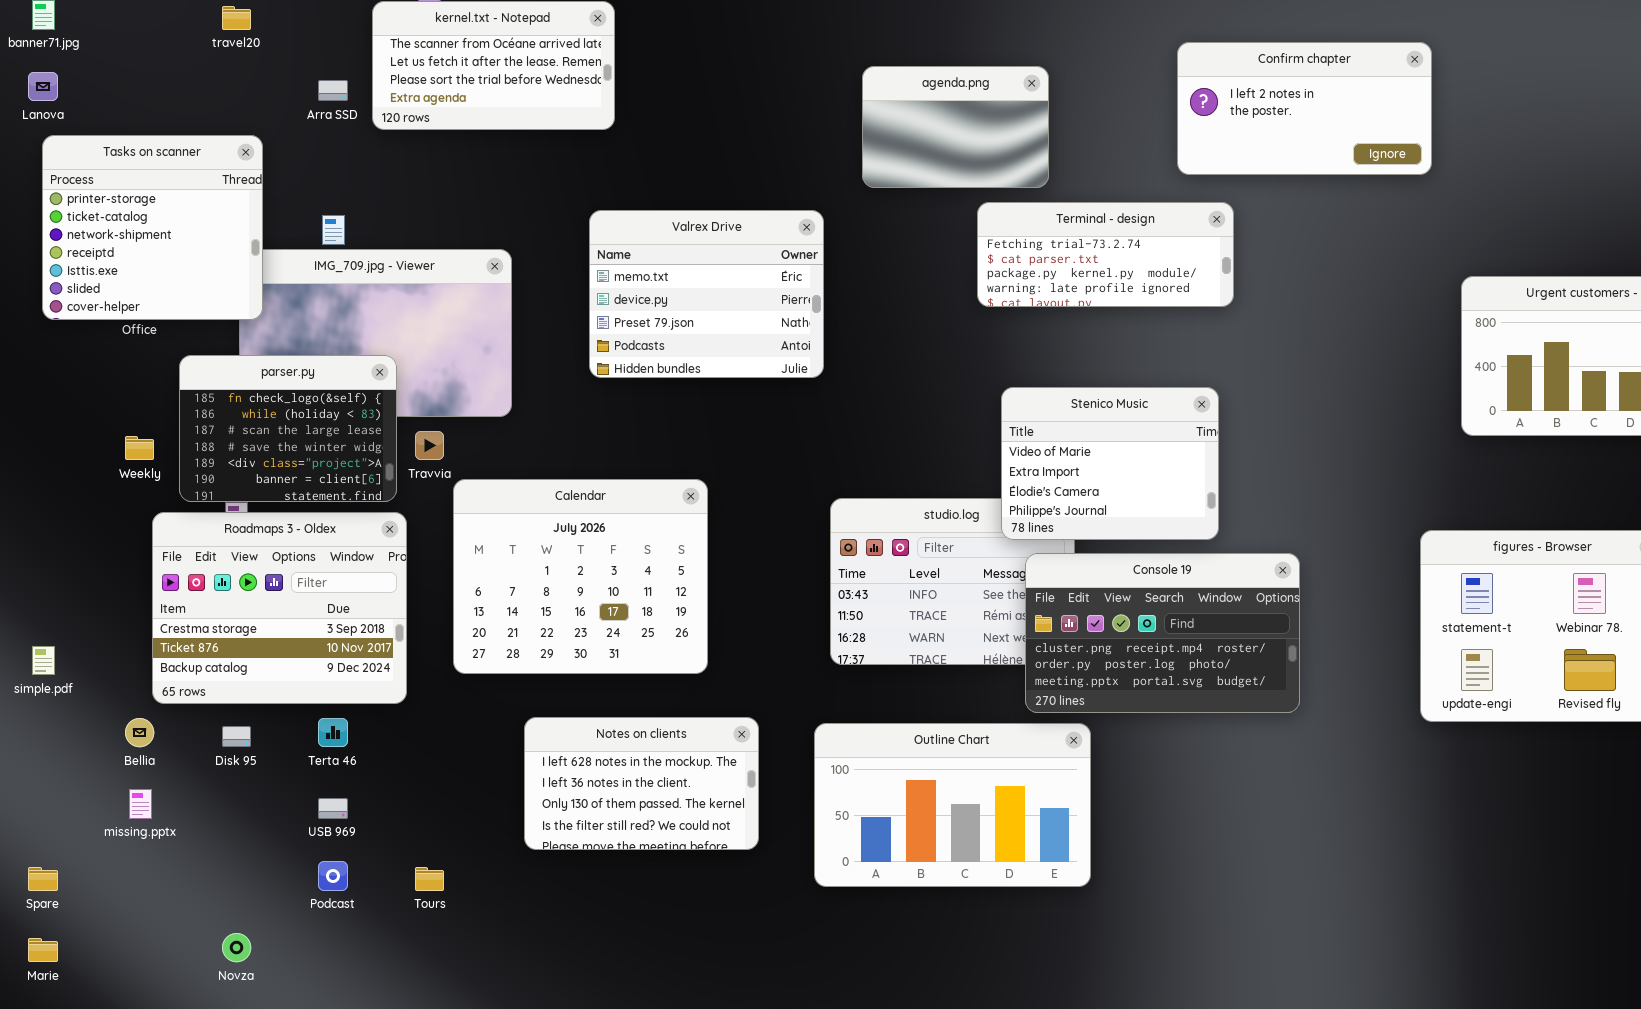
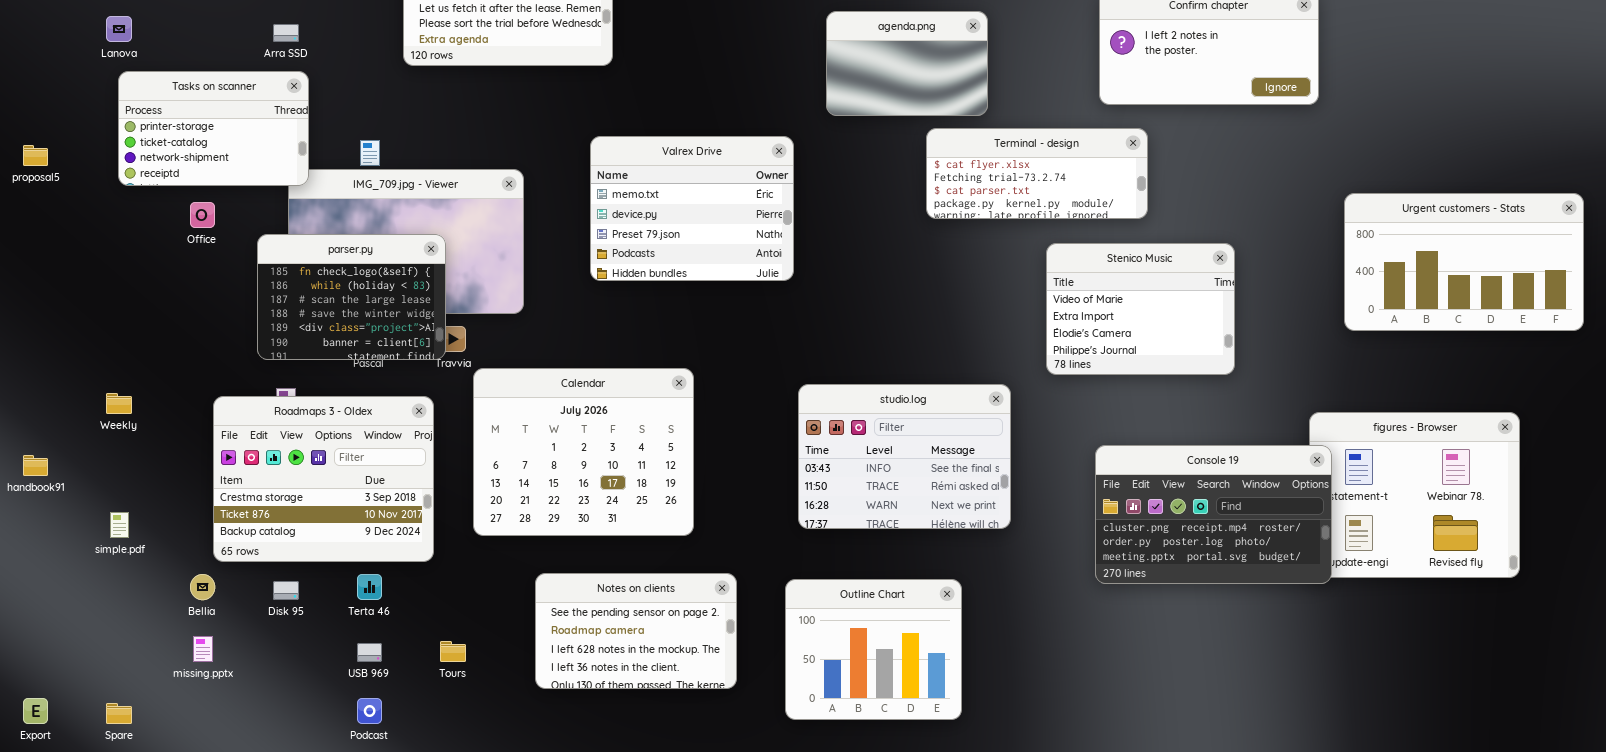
Arra SSD: [318,80,348,101] -> [273,24,299,42], moved
Tasks on scanner: [42,135,263,320] -> [118,71,309,186], resized
Terminal - design: [977,202,1234,307] -> [926,128,1148,219], scrolled up 1 row
parser.py: [179,355,397,502] -> [257,234,446,360], moved
Stenico Music: [1001,387,1219,540] -> [1046,243,1235,375], moved
Weekly: [125,436,154,460] -> [106,393,132,414], moved
Console 19: [1025,553,1300,713] -> [1095,445,1332,584], moved
Notes on clients: [524,717,759,850] -> [535,573,737,689], scrolled up 2 rows
Outline Chart: [814,723,1091,887] -> [785,579,962,720], resized
Tours: [415,867,444,891] -> [440,641,466,662], moved

